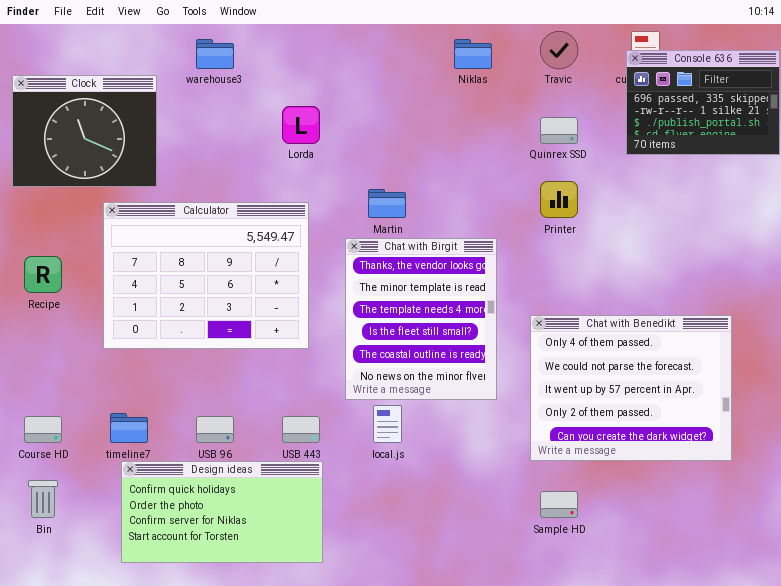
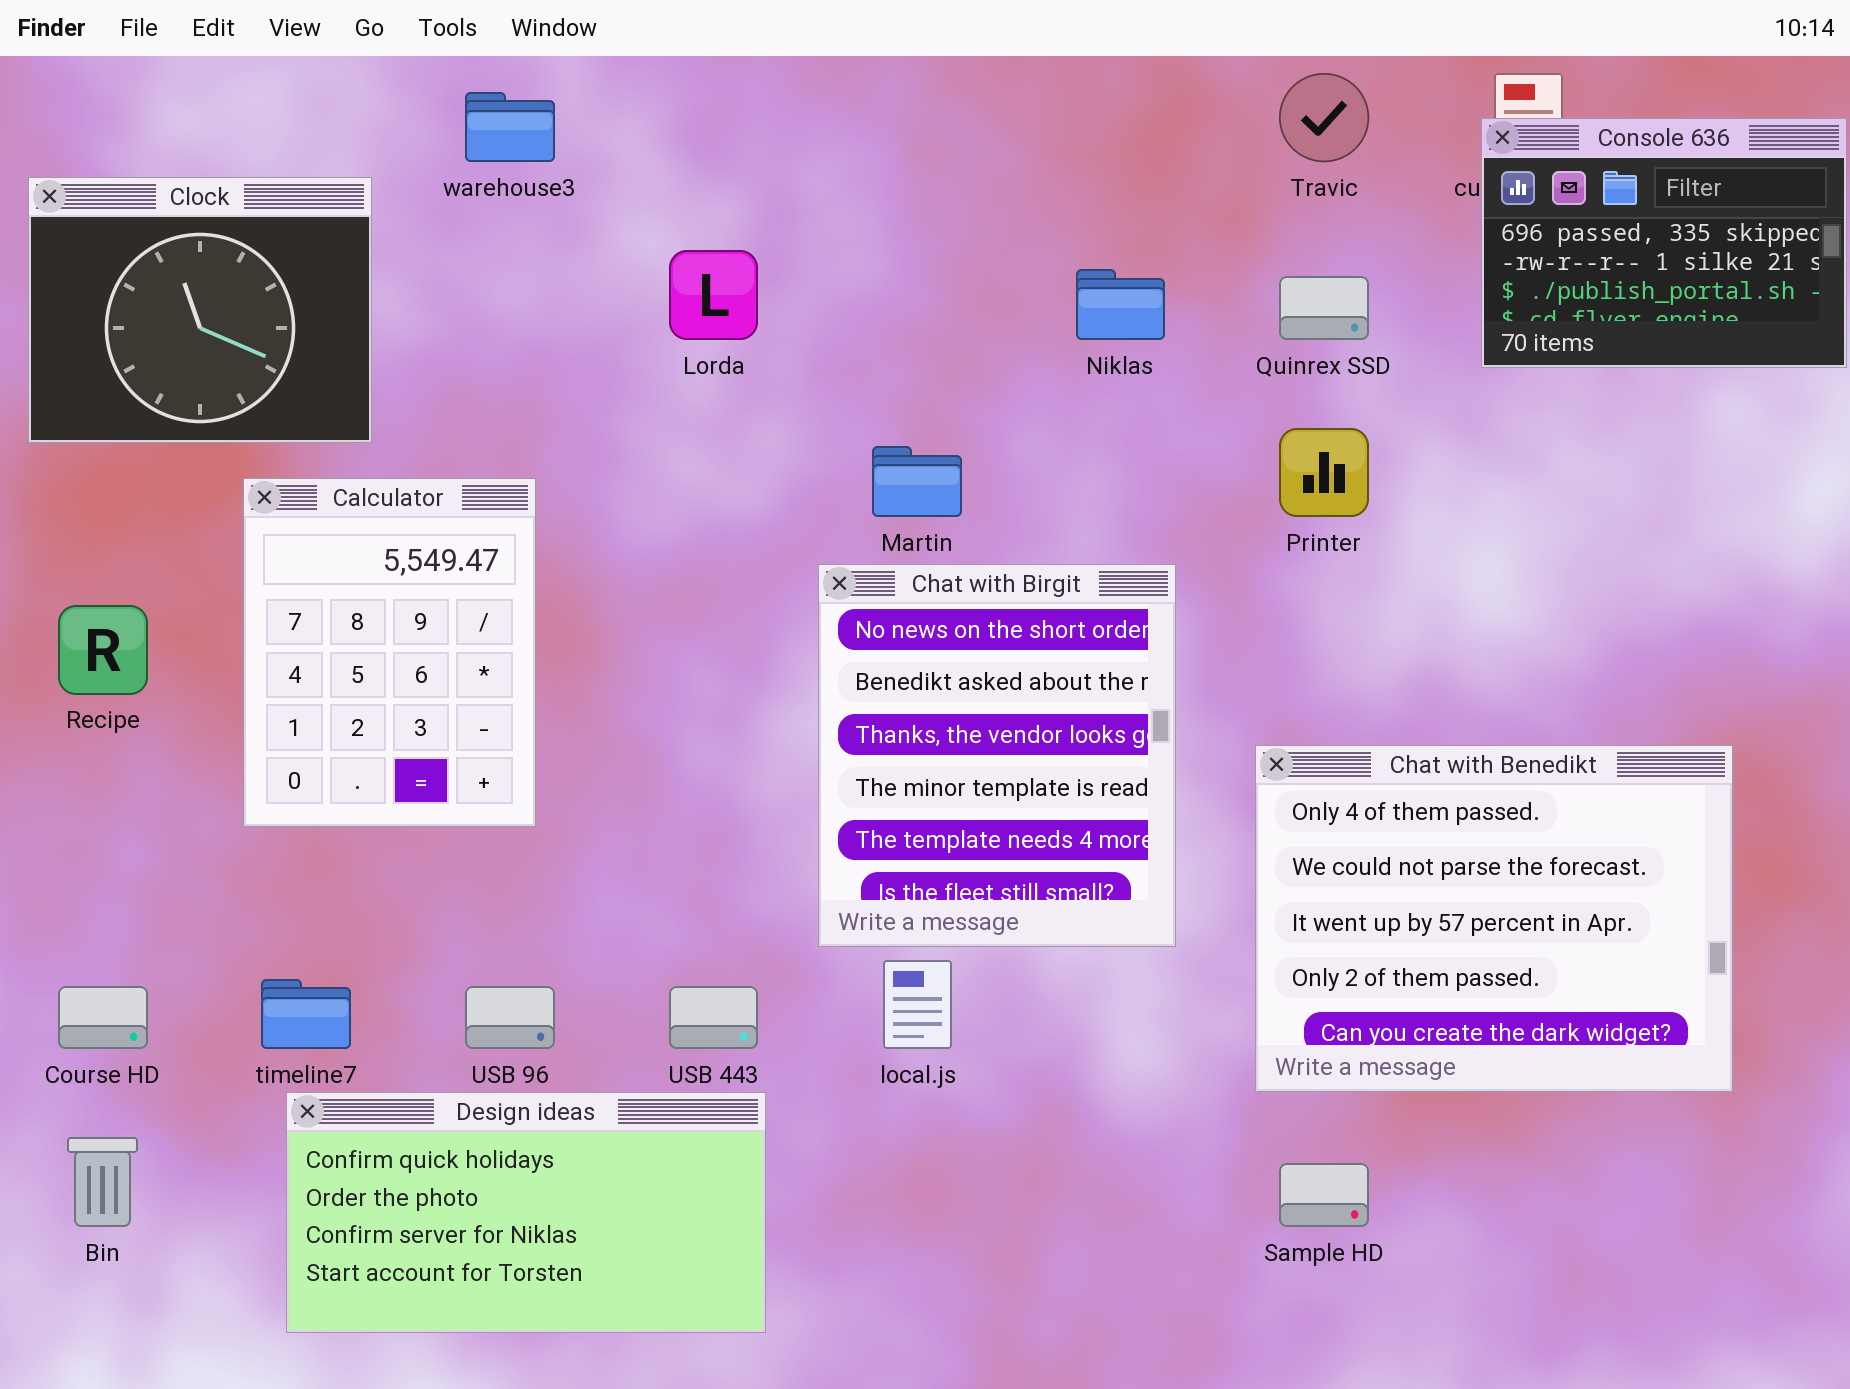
Niklas: [454,39,492,69] -> [1076,269,1165,340], moved
Calculator: [103,202,309,349] -> [243,478,536,827], resized
Chat with Birgit: [345,238,497,400] -> [818,564,1176,947], scrolled up 2 rows

